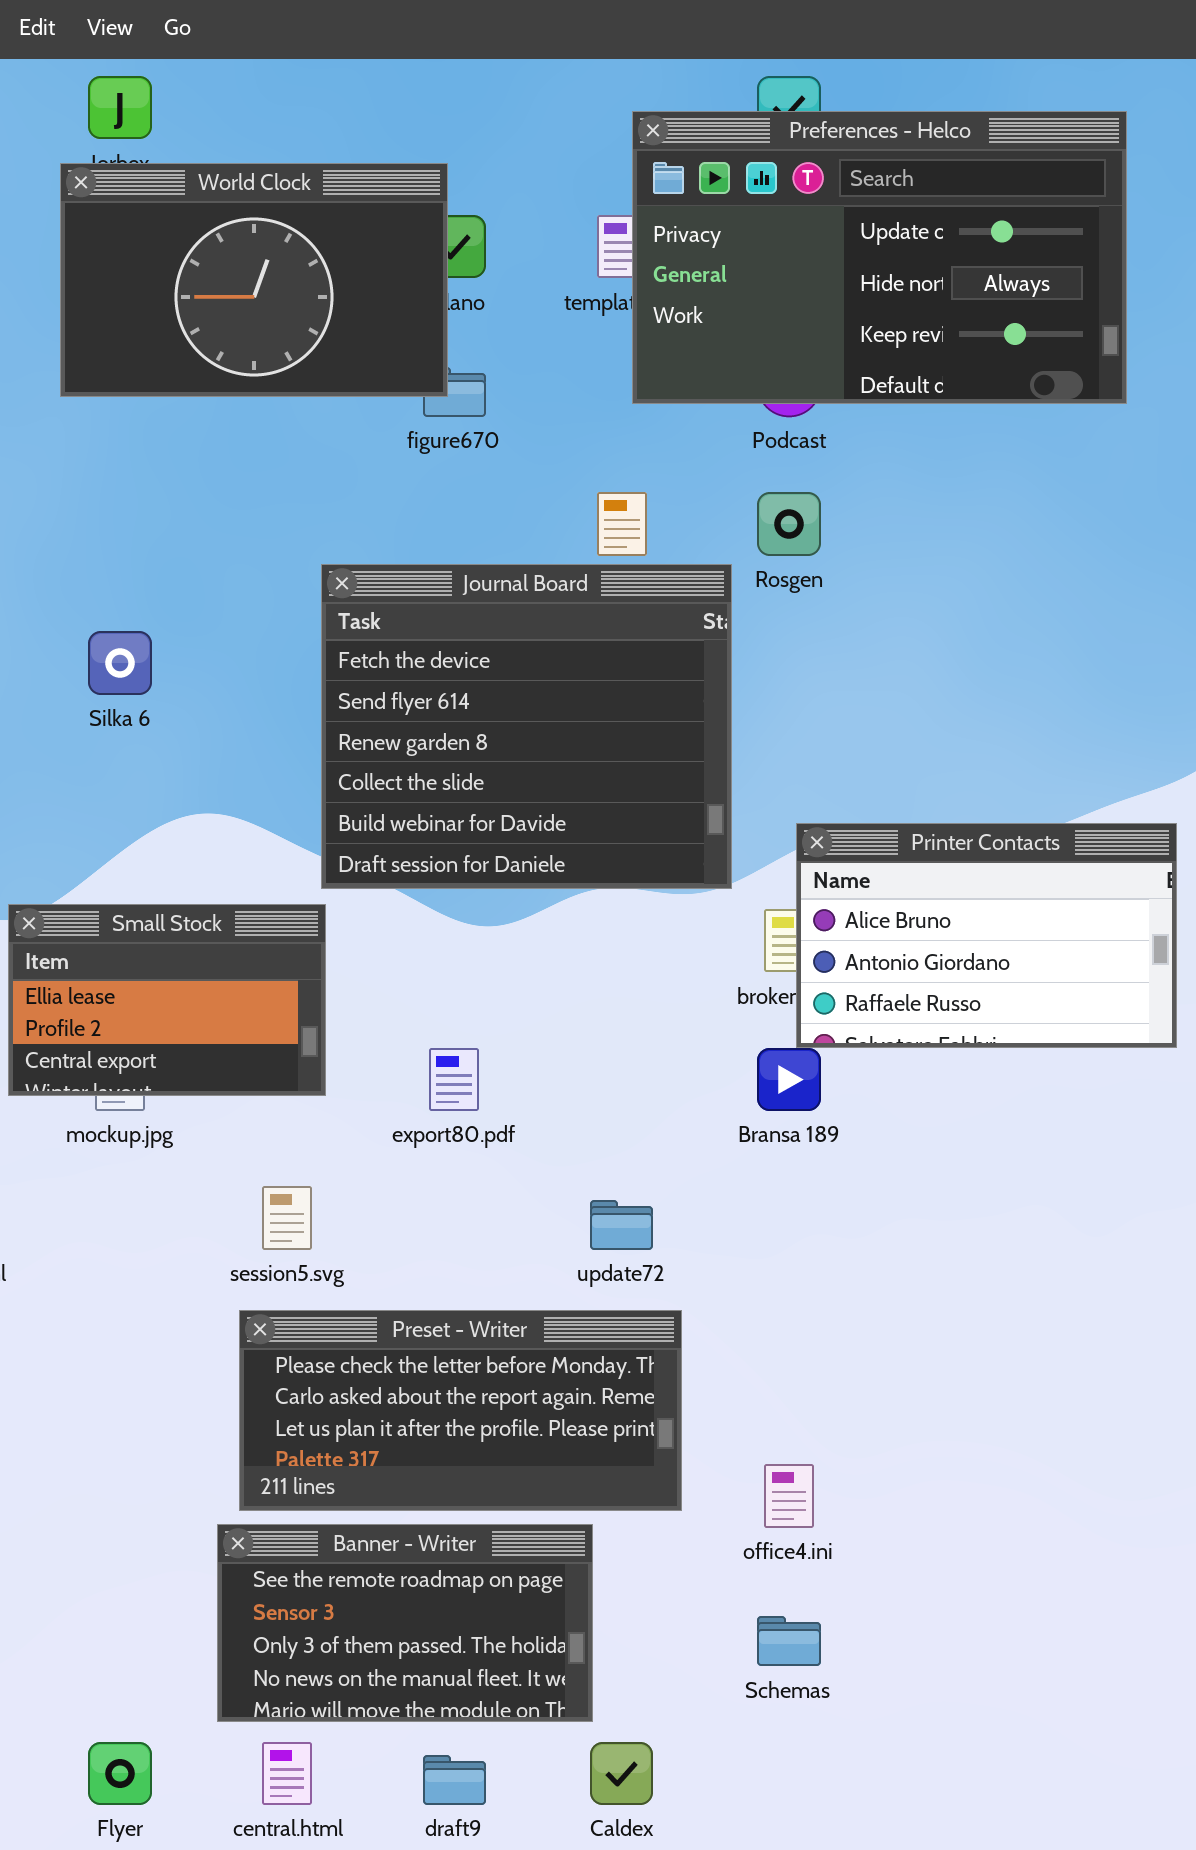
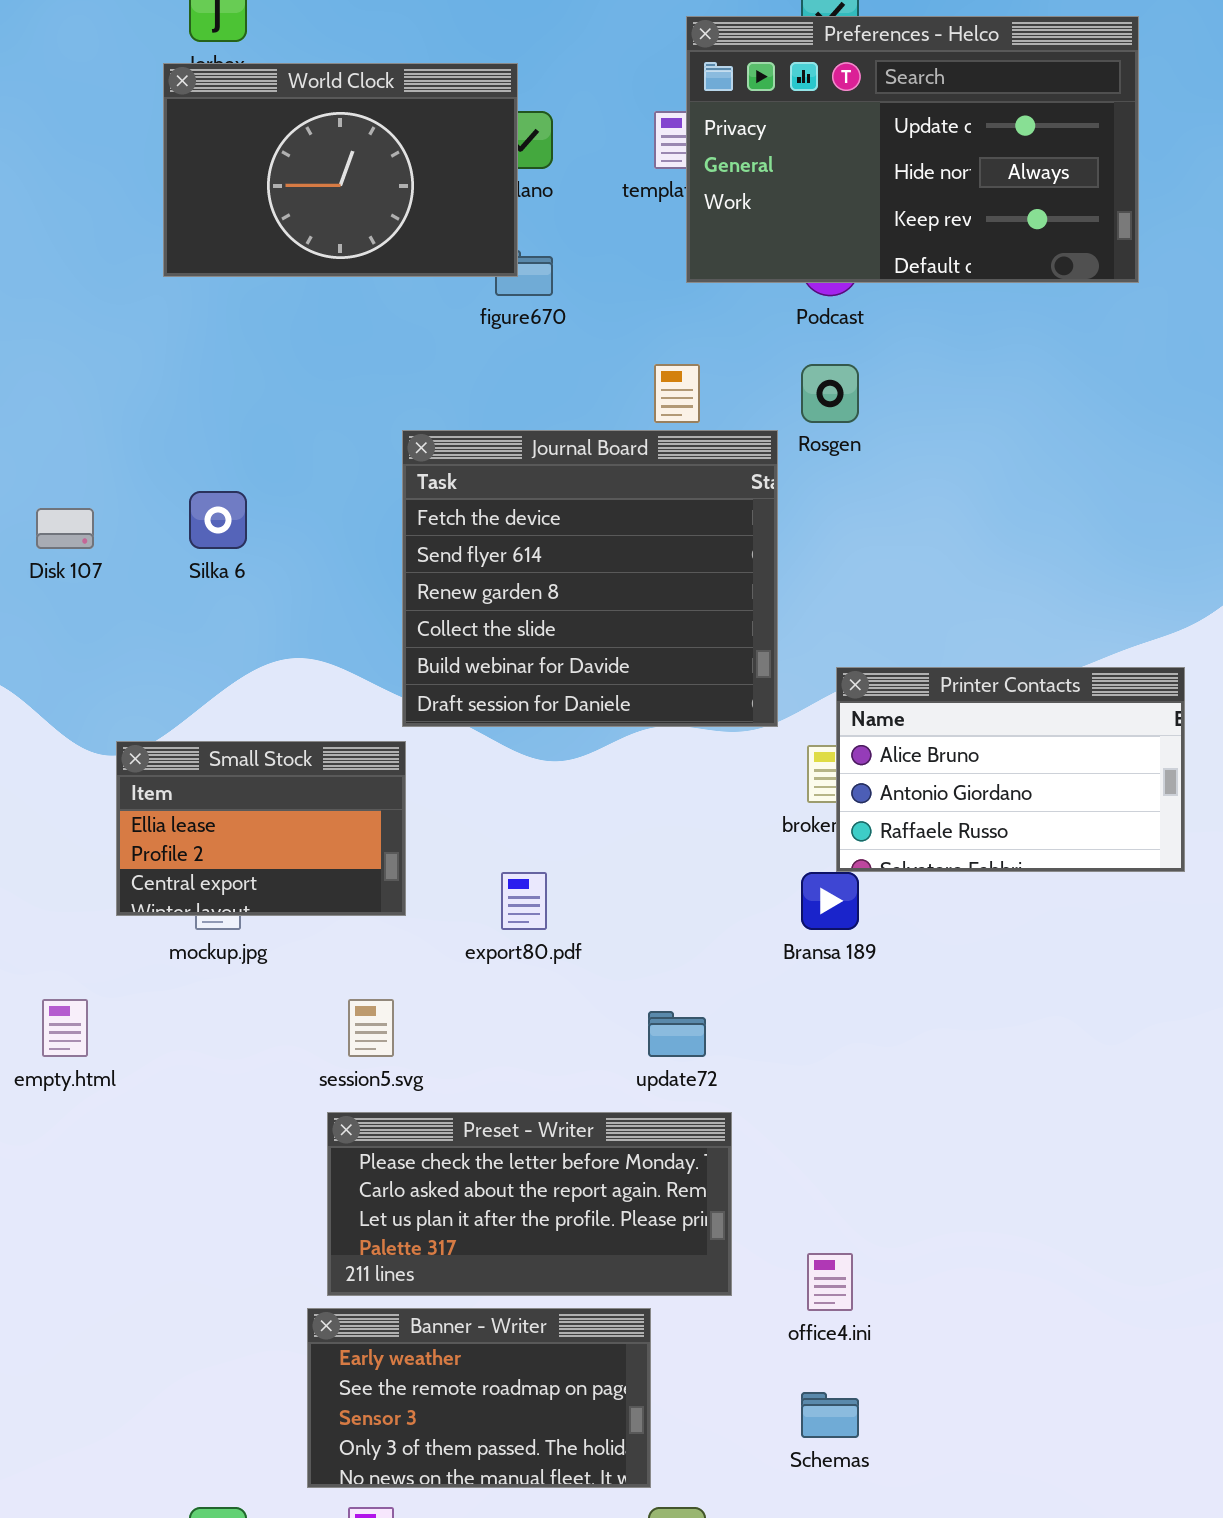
Banner - Writer: [217,1524,593,1722] -> [307,1308,651,1488], scrolled up 1 row

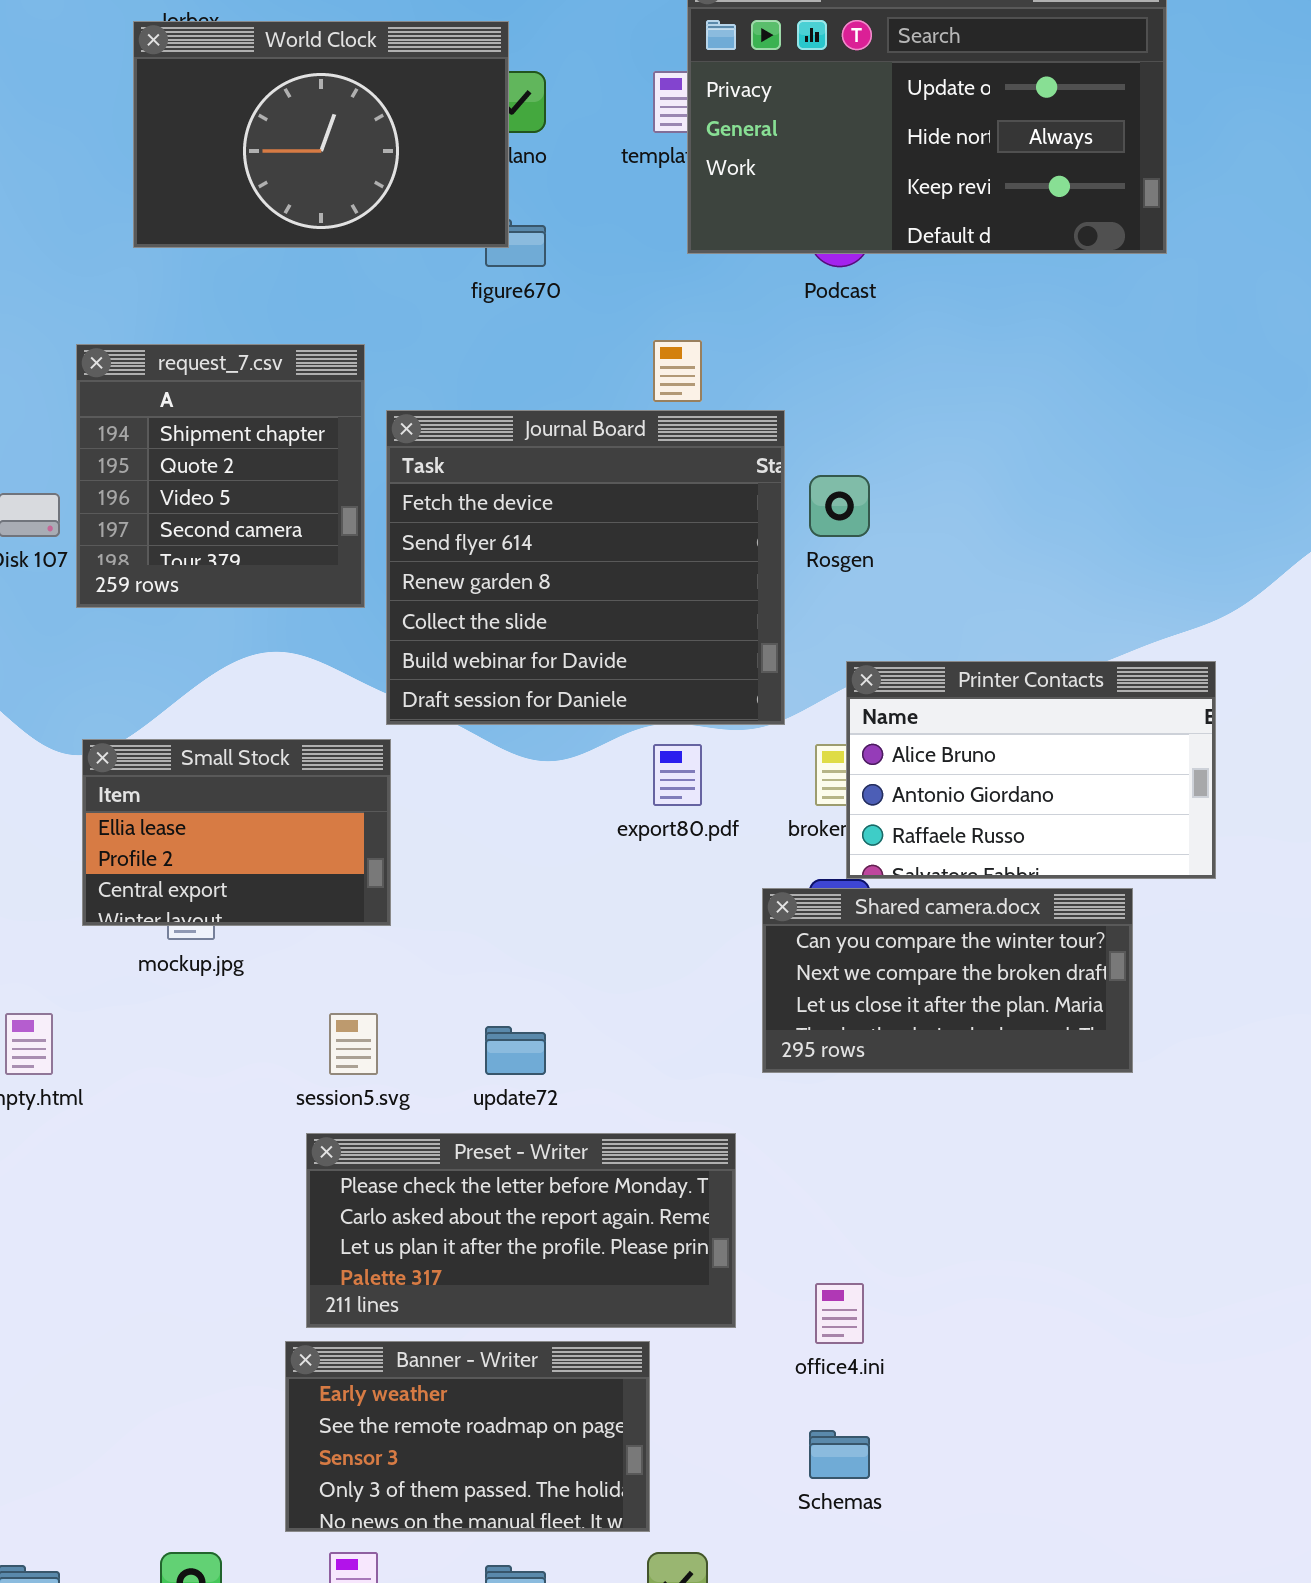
Rosgen: [801,364,859,423] -> [809,475,870,537], moved
request_7.csv: none -> [76,344,365,608], opened
export80.pdf: [501,872,547,930] -> [653,744,702,806], moved
Shared camera.docx: none -> [762,888,1133,1073], opened
update72: [648,1011,706,1057] -> [485,1026,546,1075], moved

